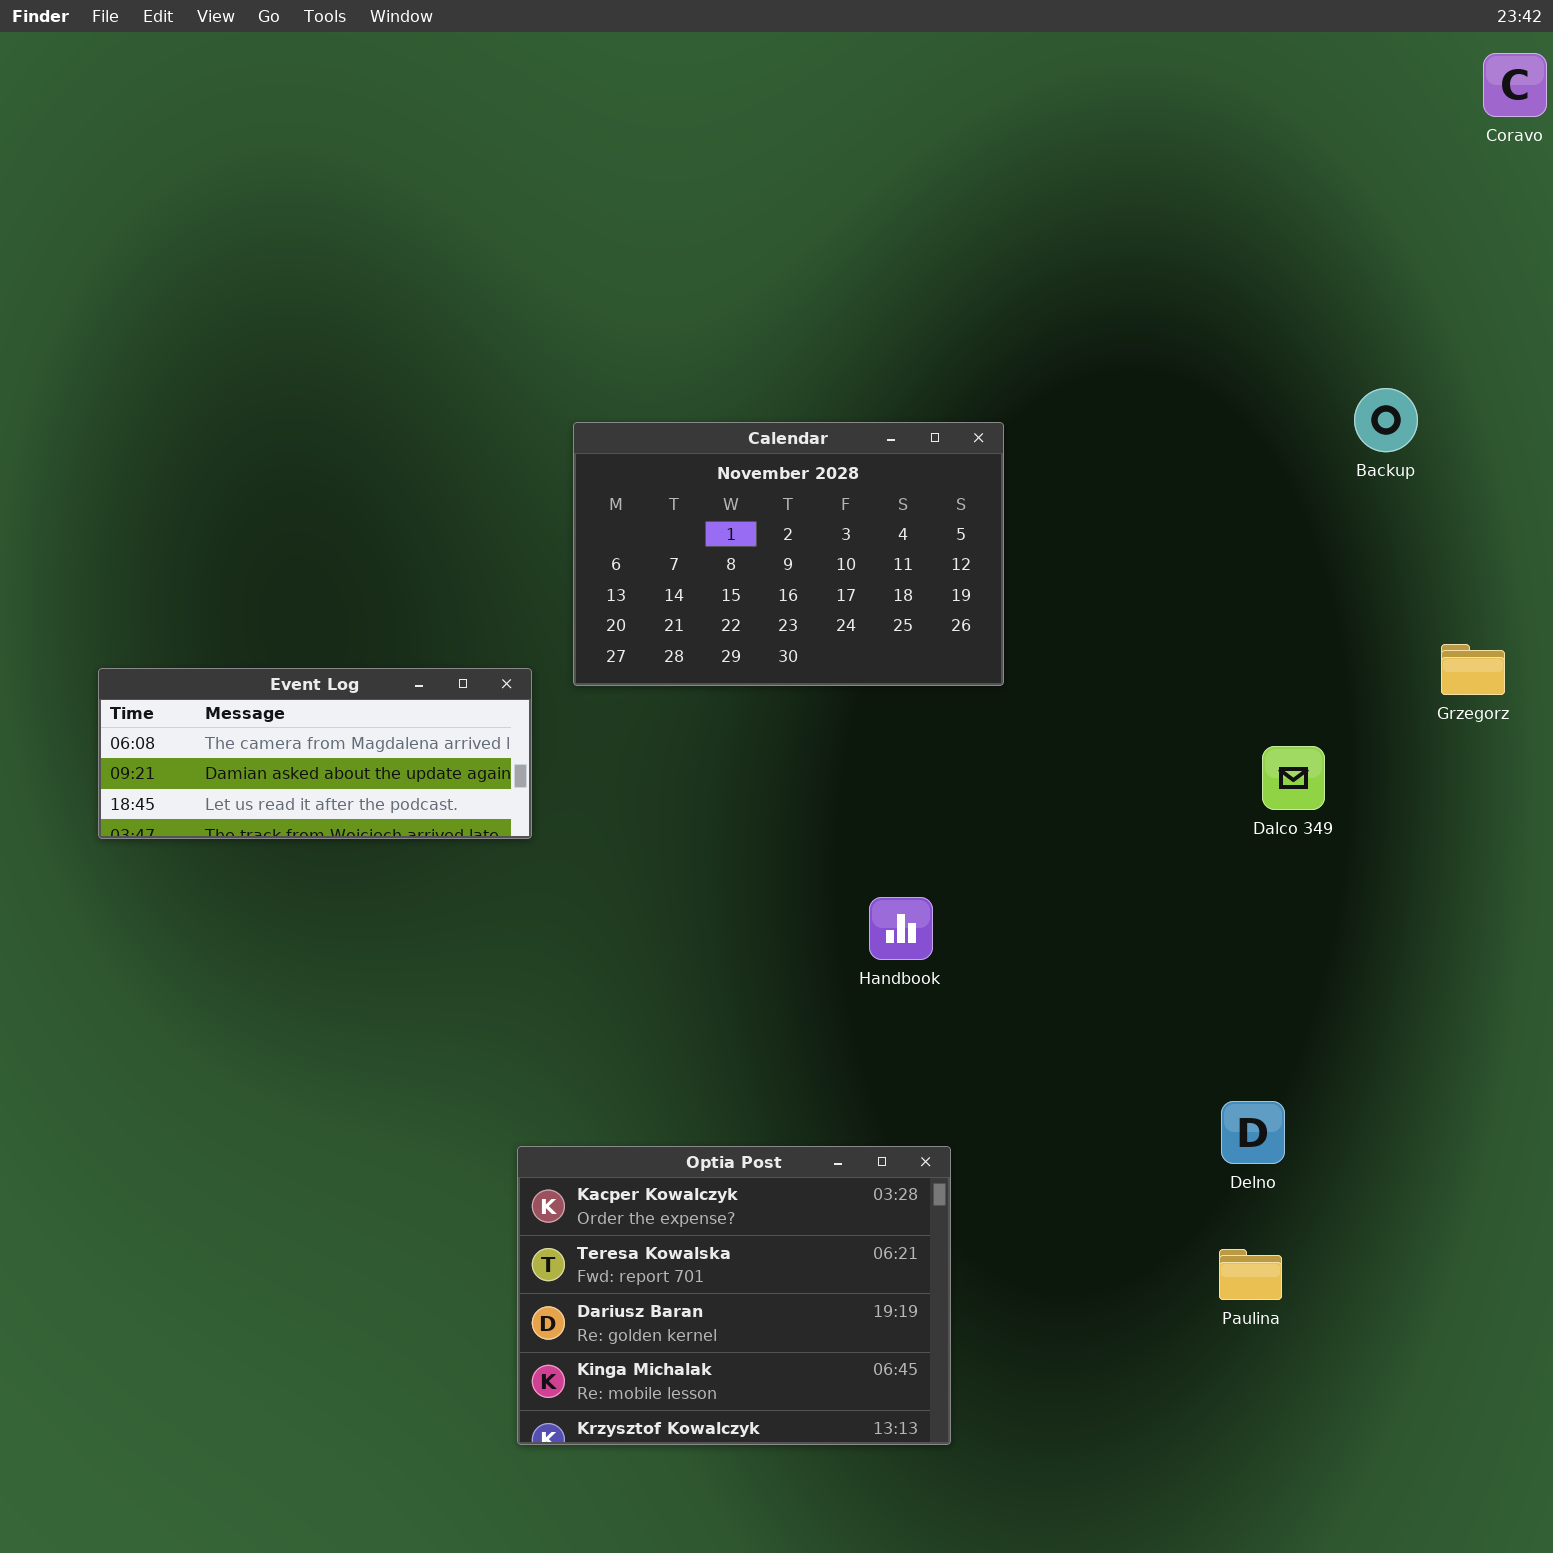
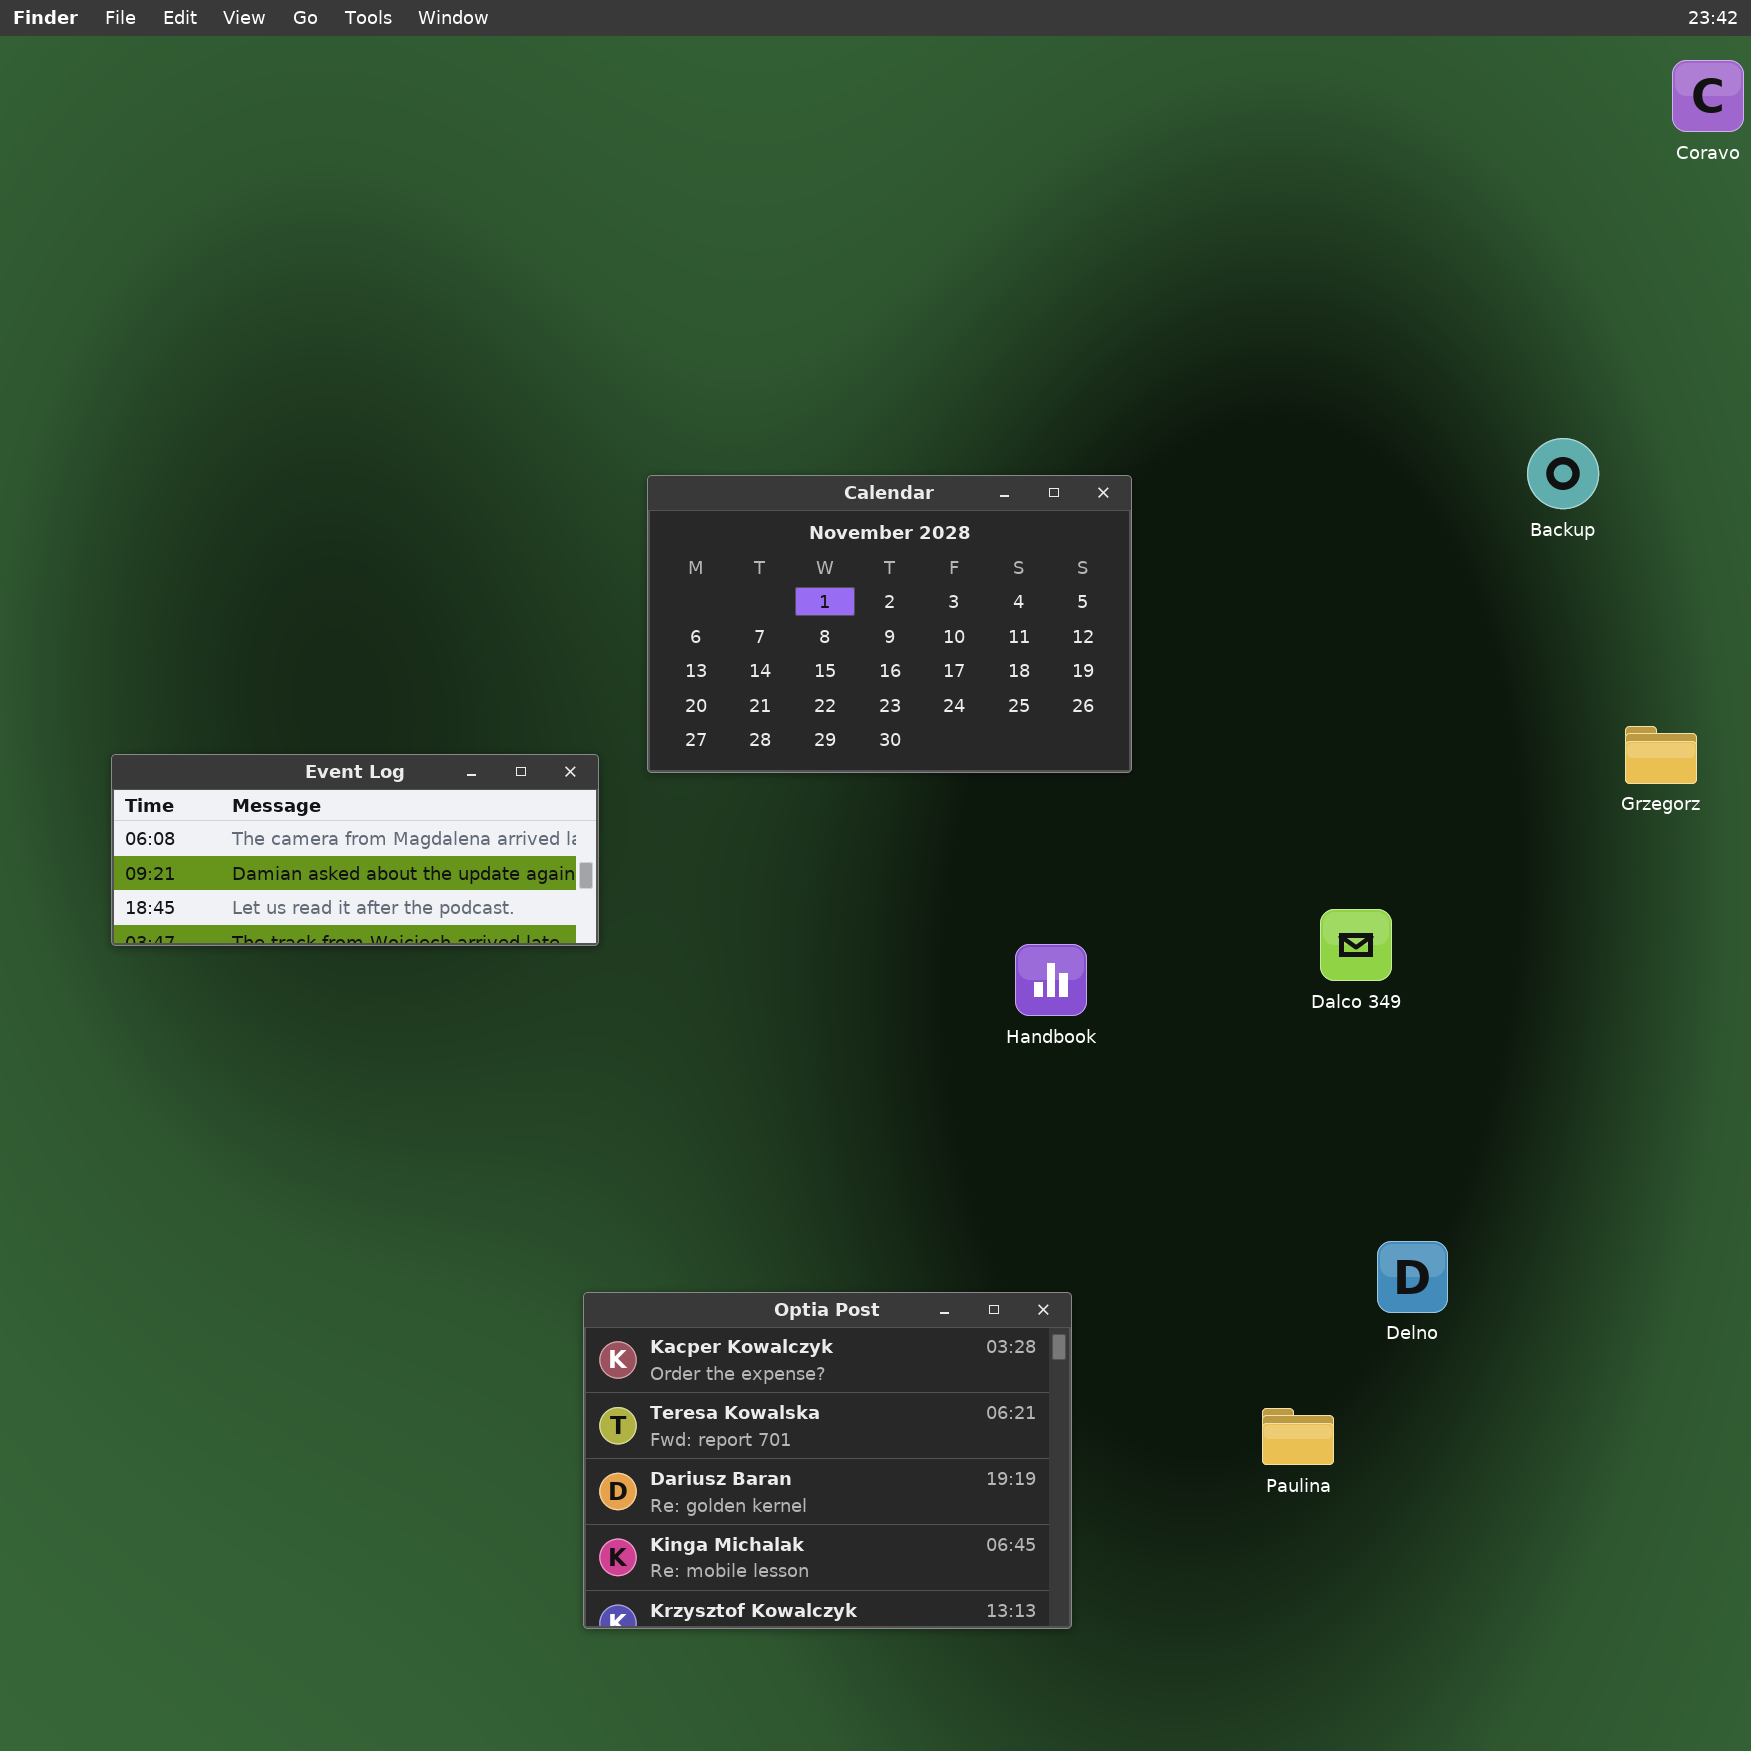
Dalco 349: [1262,746,1325,810] -> [1320,909,1392,981], moved
Handbook: [869,897,933,960] -> [1015,944,1087,1016], moved
Paulina: [1219,1249,1282,1300] -> [1262,1408,1334,1465], moved

